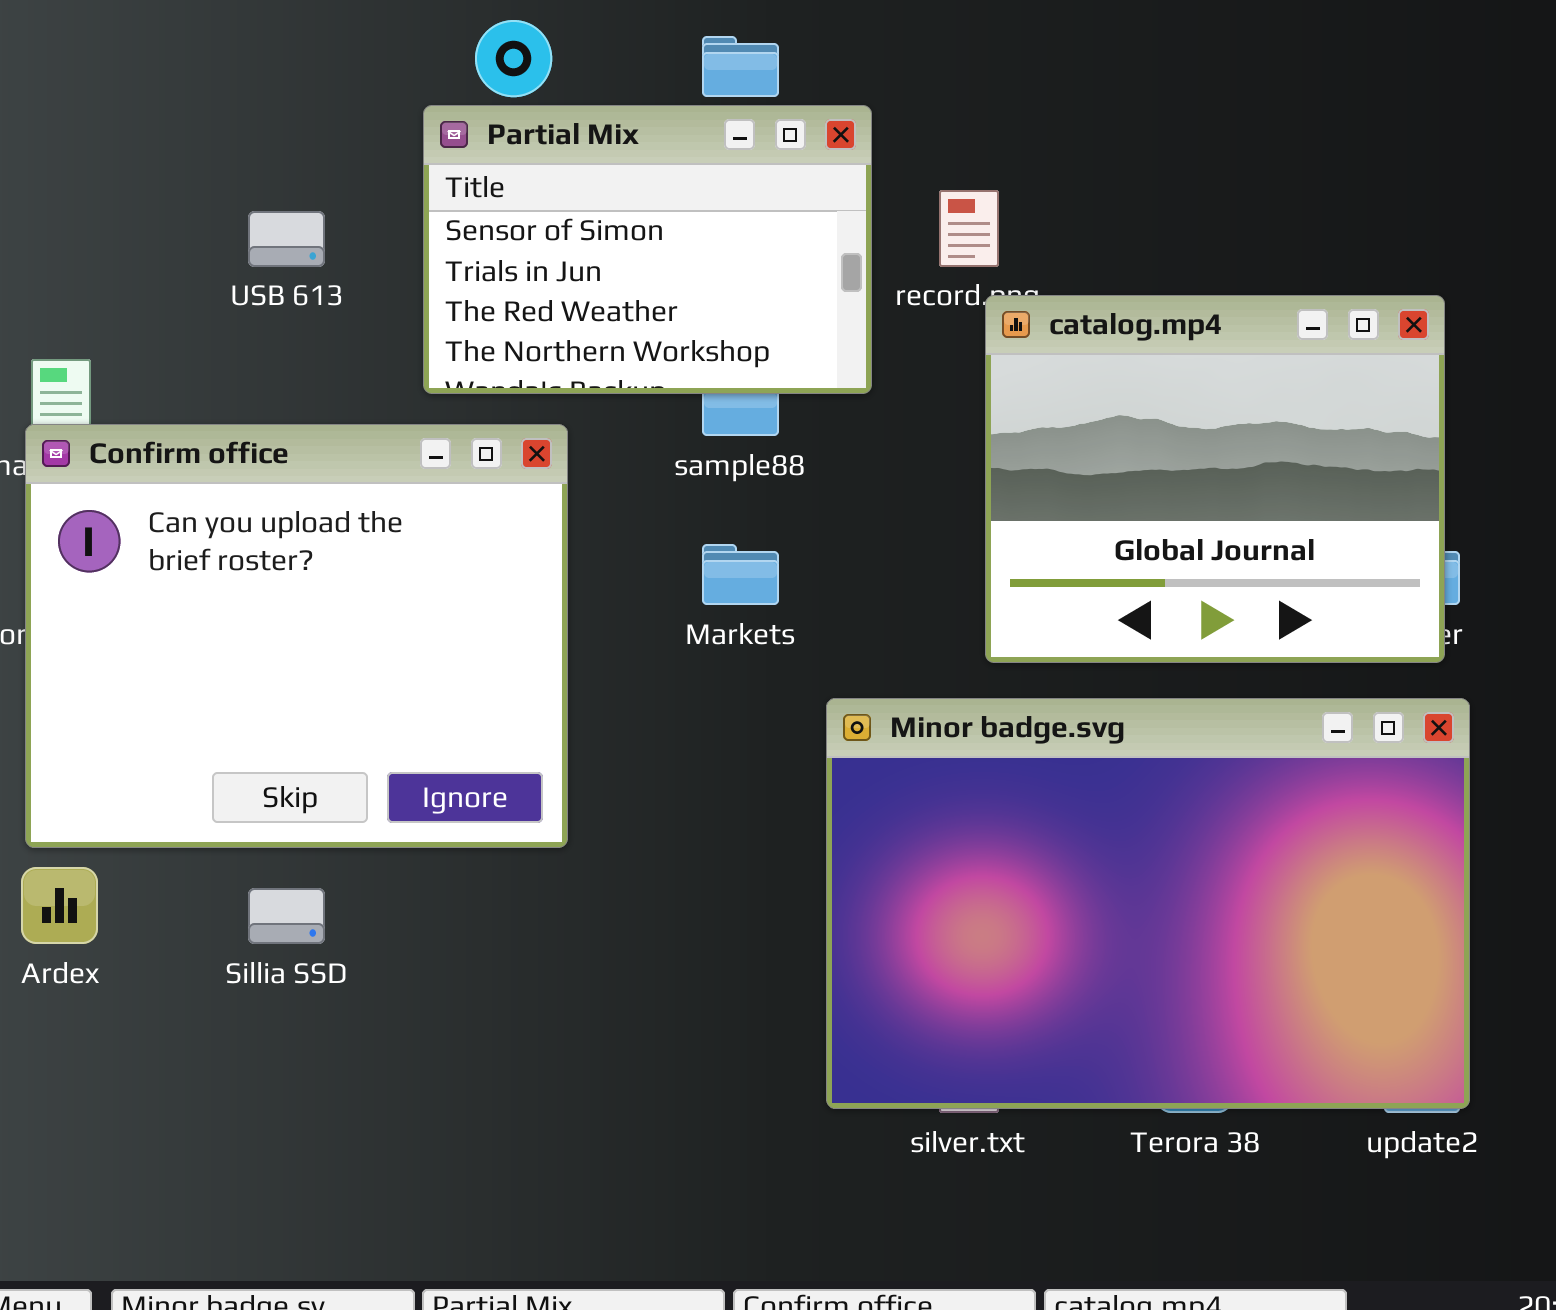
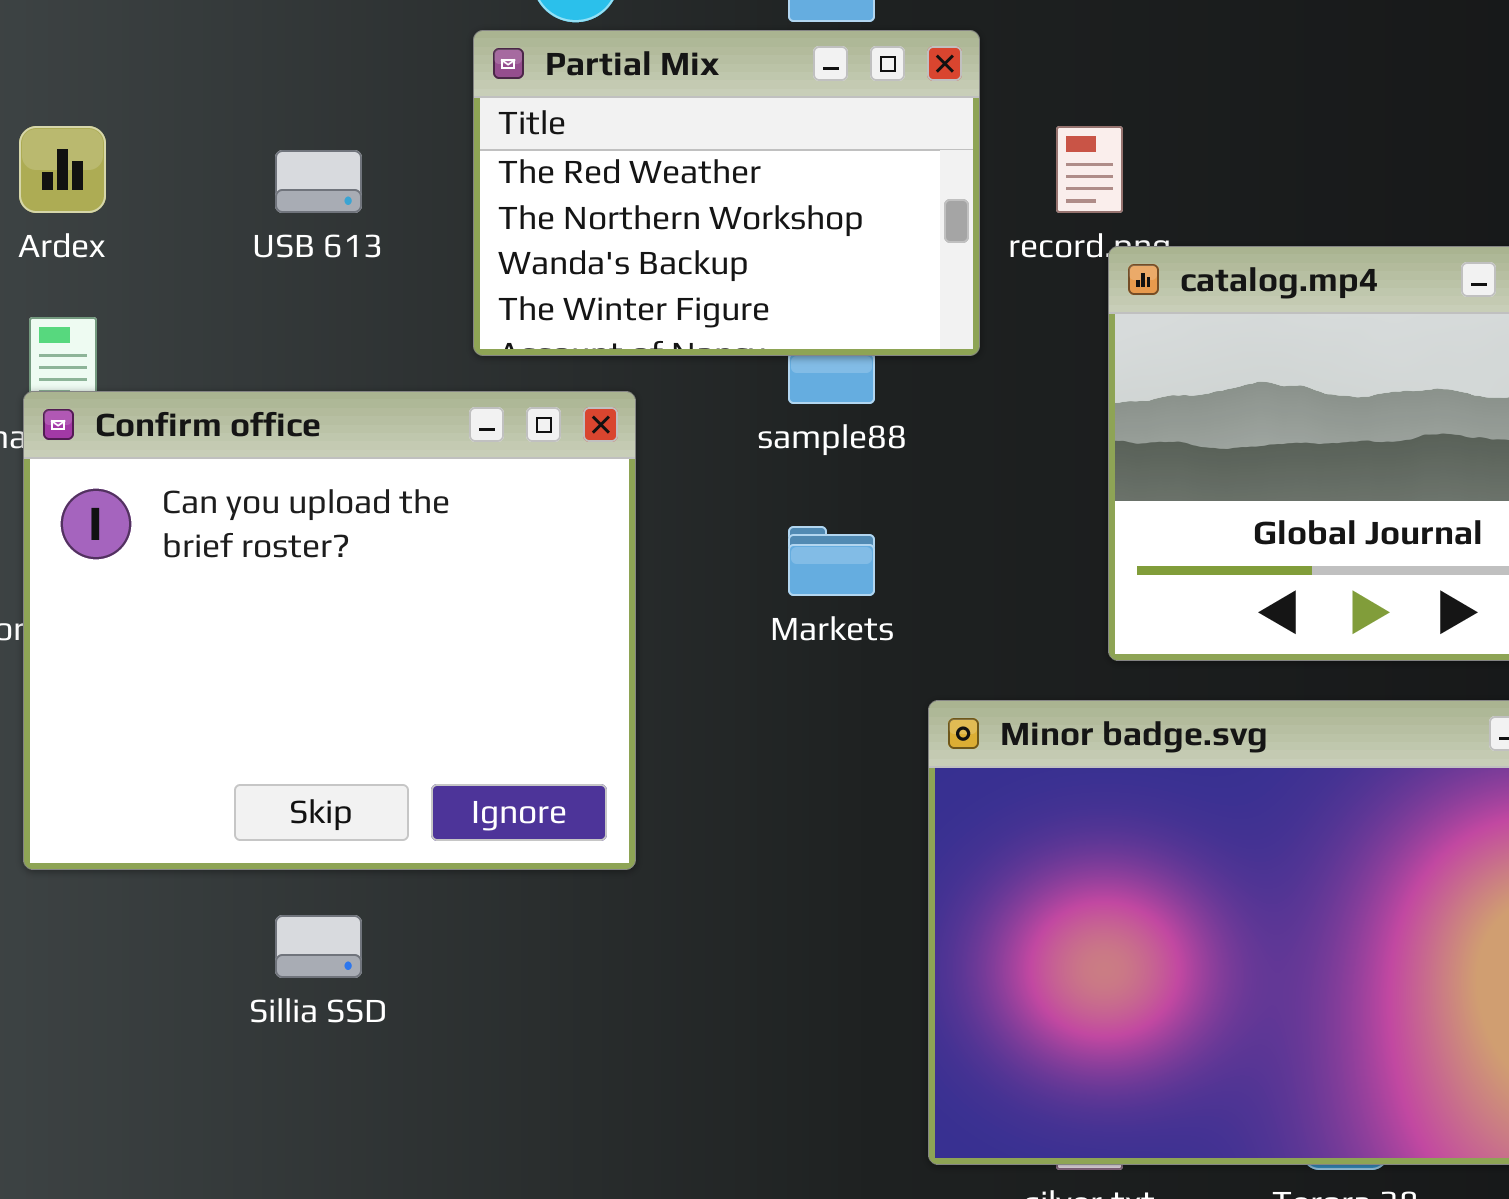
Partial Mix: [423,105,872,394] -> [473,30,980,356], scrolled down 2 rows
Ardex: [21,867,98,944] -> [19,126,106,213], moved

